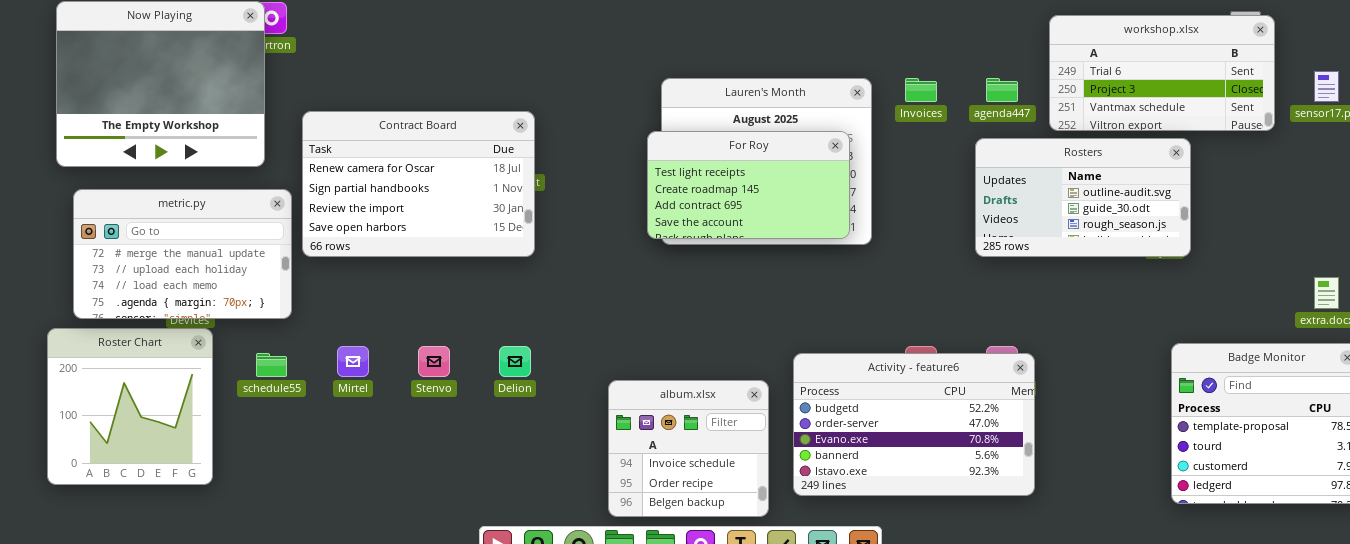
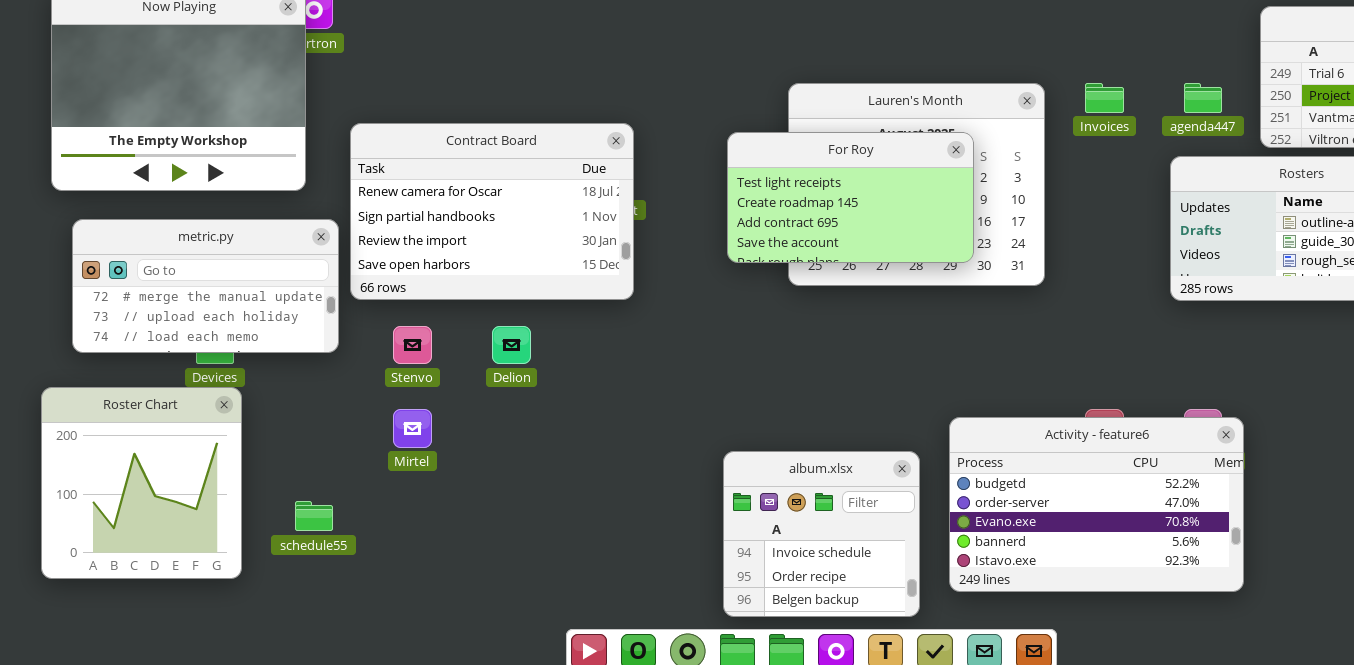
For Roy: [647,131,850,239] -> [727,132,974,263], moved
metric.py: [73,189,292,319] -> [72,219,339,353], resized
Stenvo: [418,346,450,377] -> [393,326,432,364], moved
Delion: [499,346,531,377] -> [492,326,531,364], moved
schedule55: [256,353,287,377] -> [295,501,333,531], moved

